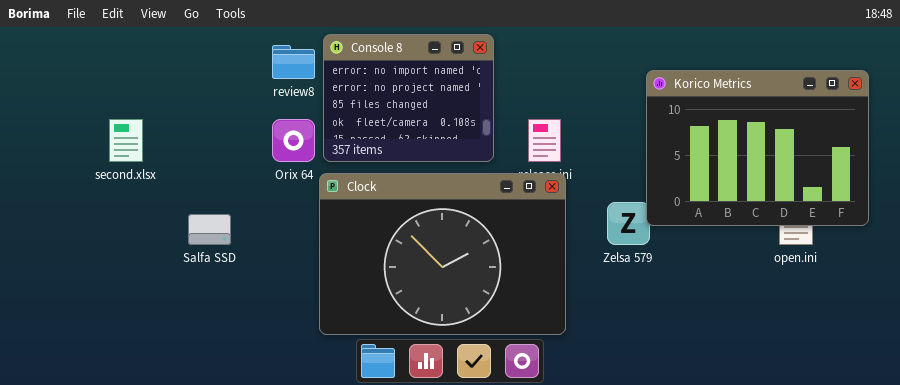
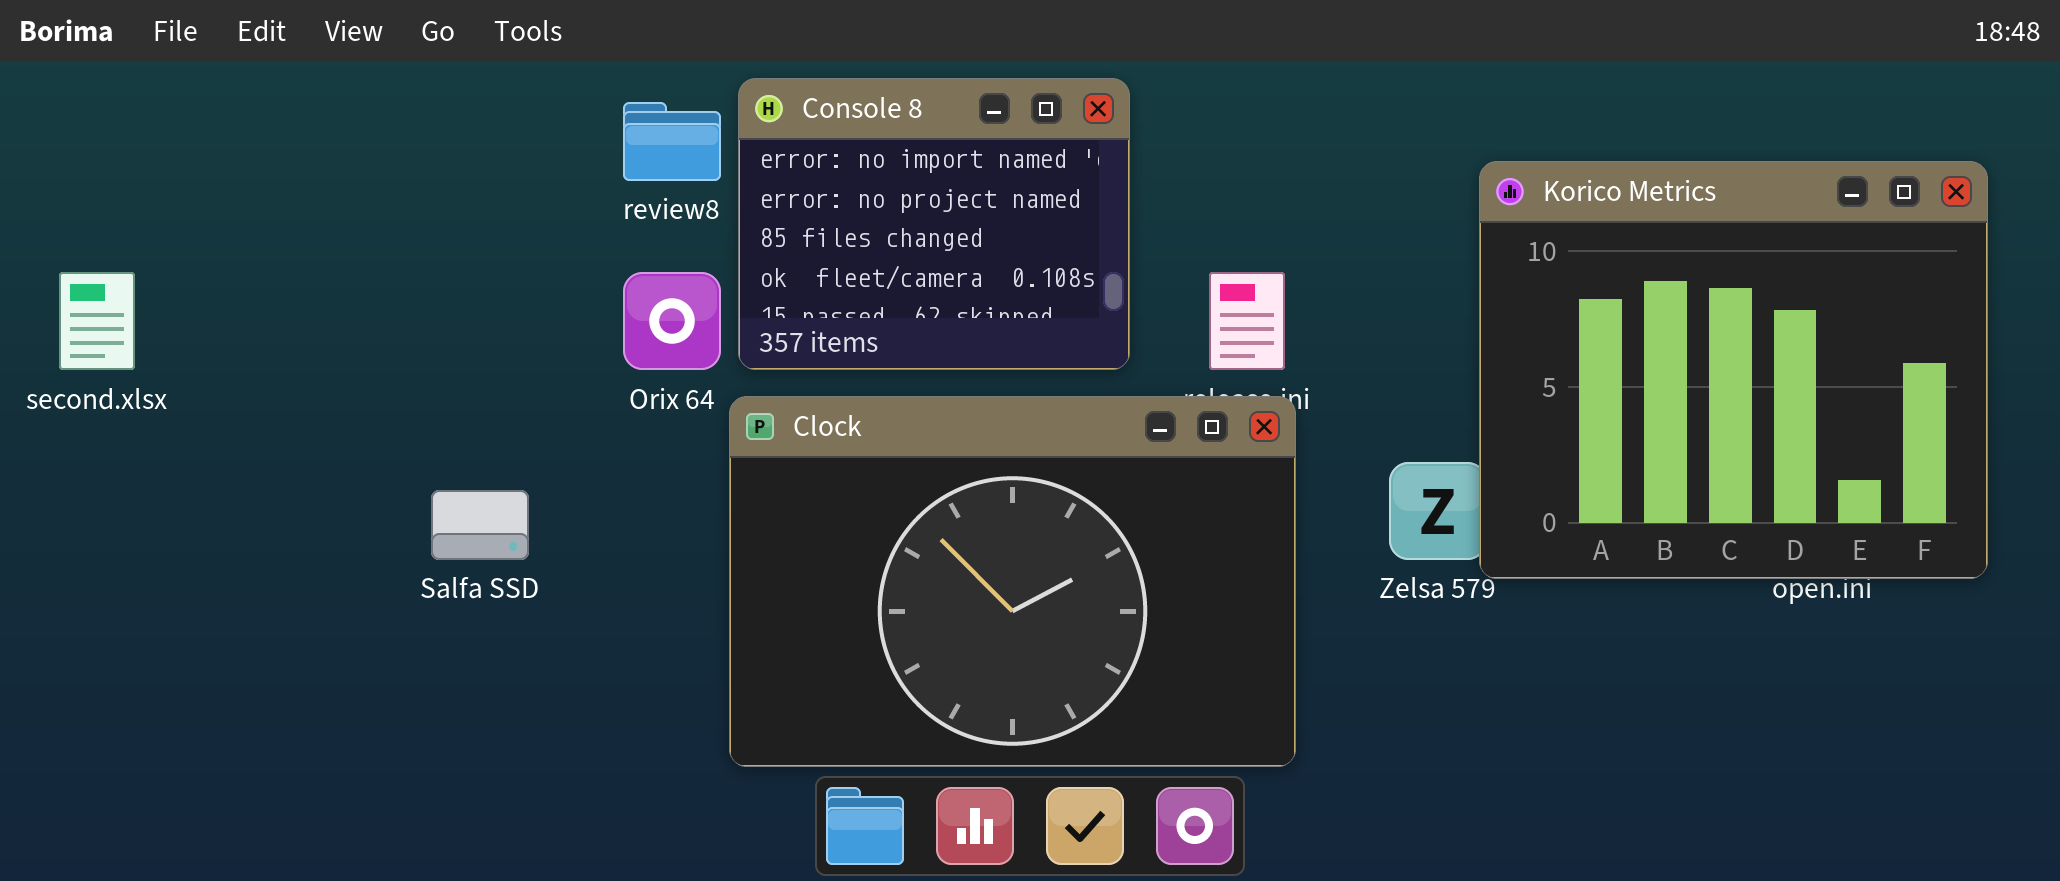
Korico Metrics: [646,70,869,226] -> [1479,161,1988,579], resized
second.xlsx: [109,119,143,162] -> [59,272,135,370], moved

